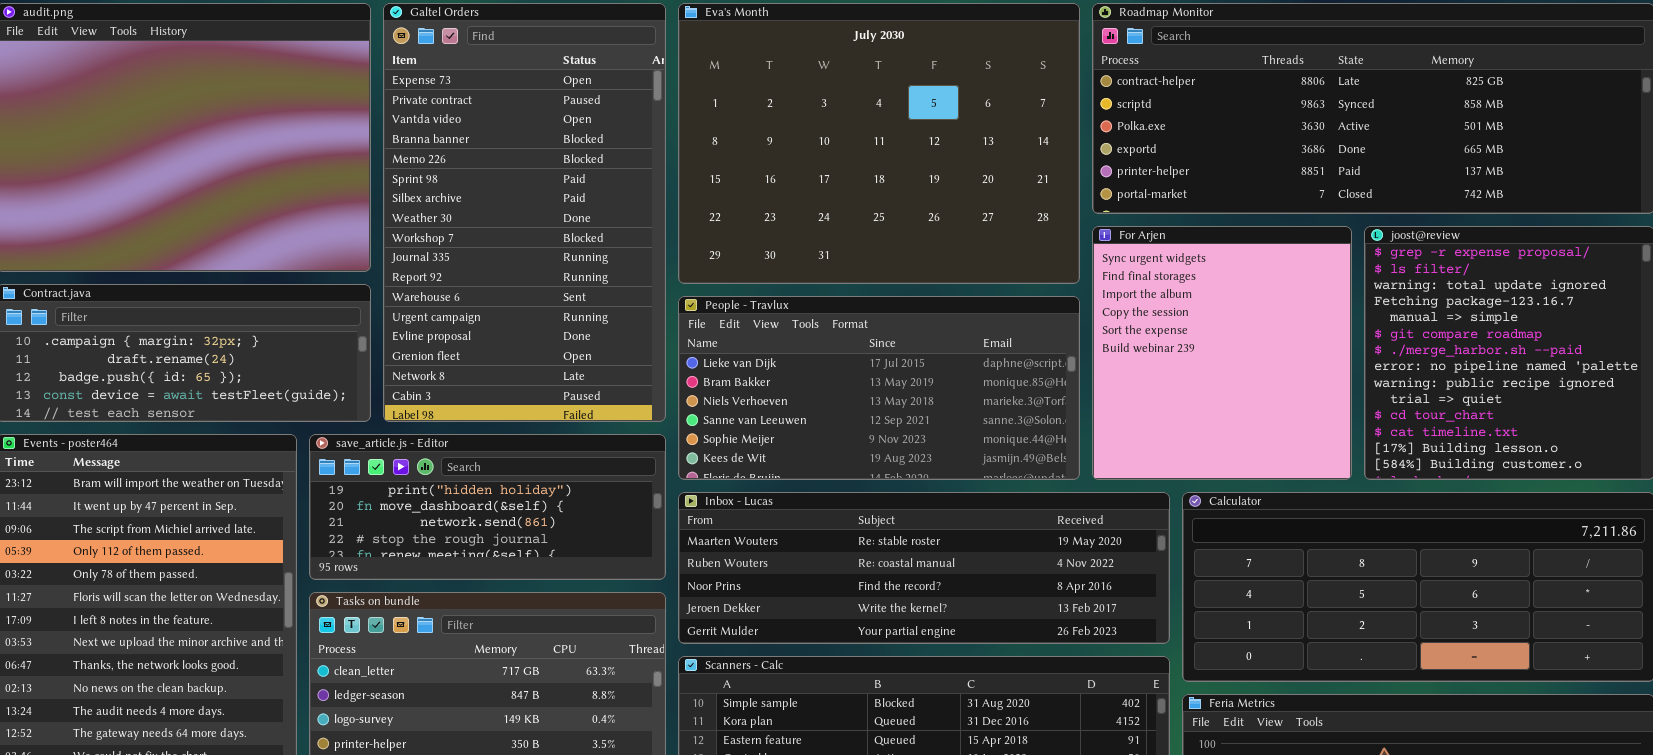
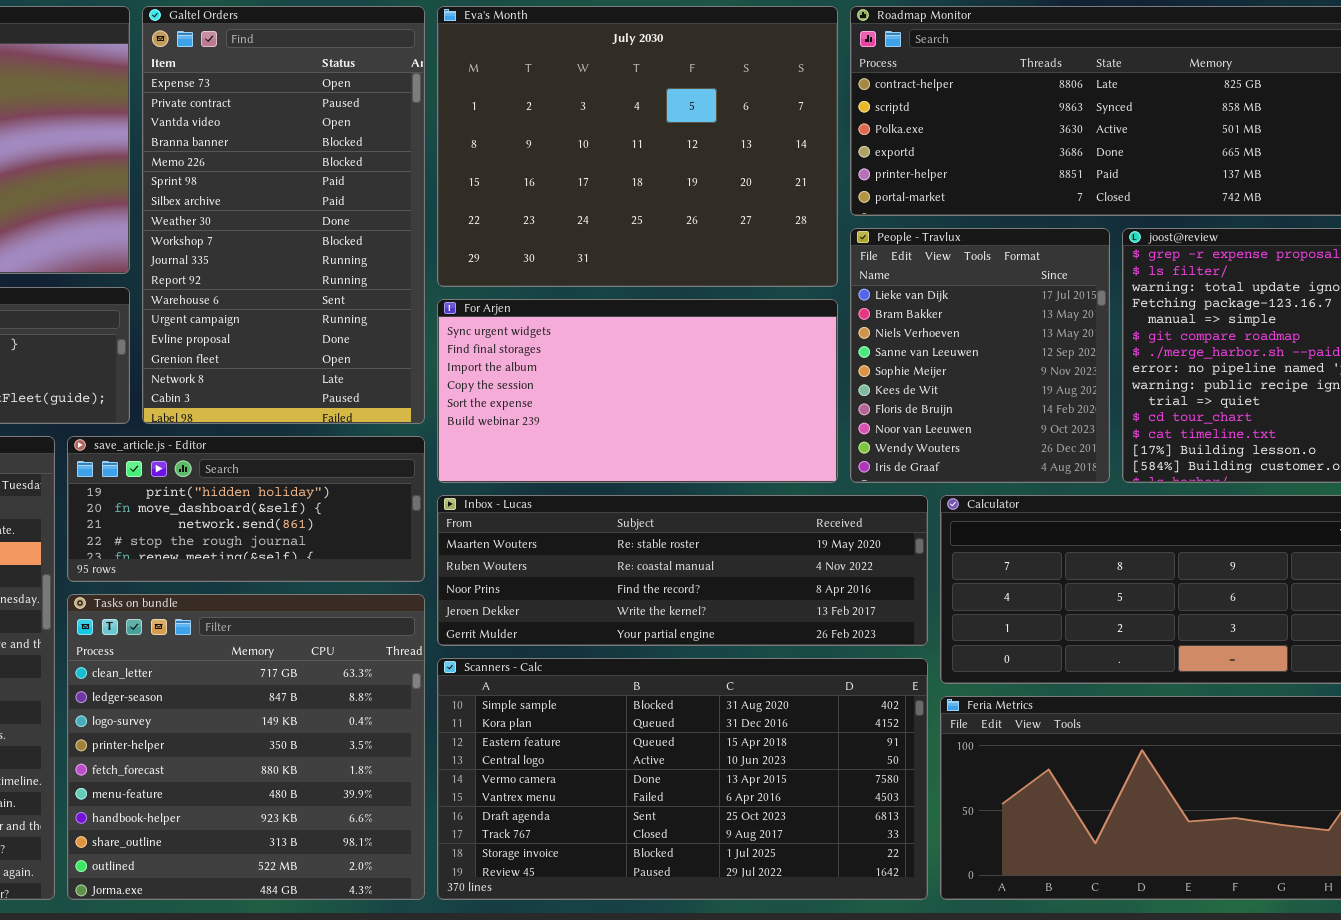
For Arjen: [1092,226,1352,480] -> [437,299,838,483], moved, resized
People - Travlux: [678,296,1080,480] -> [850,228,1110,483], moved, resized

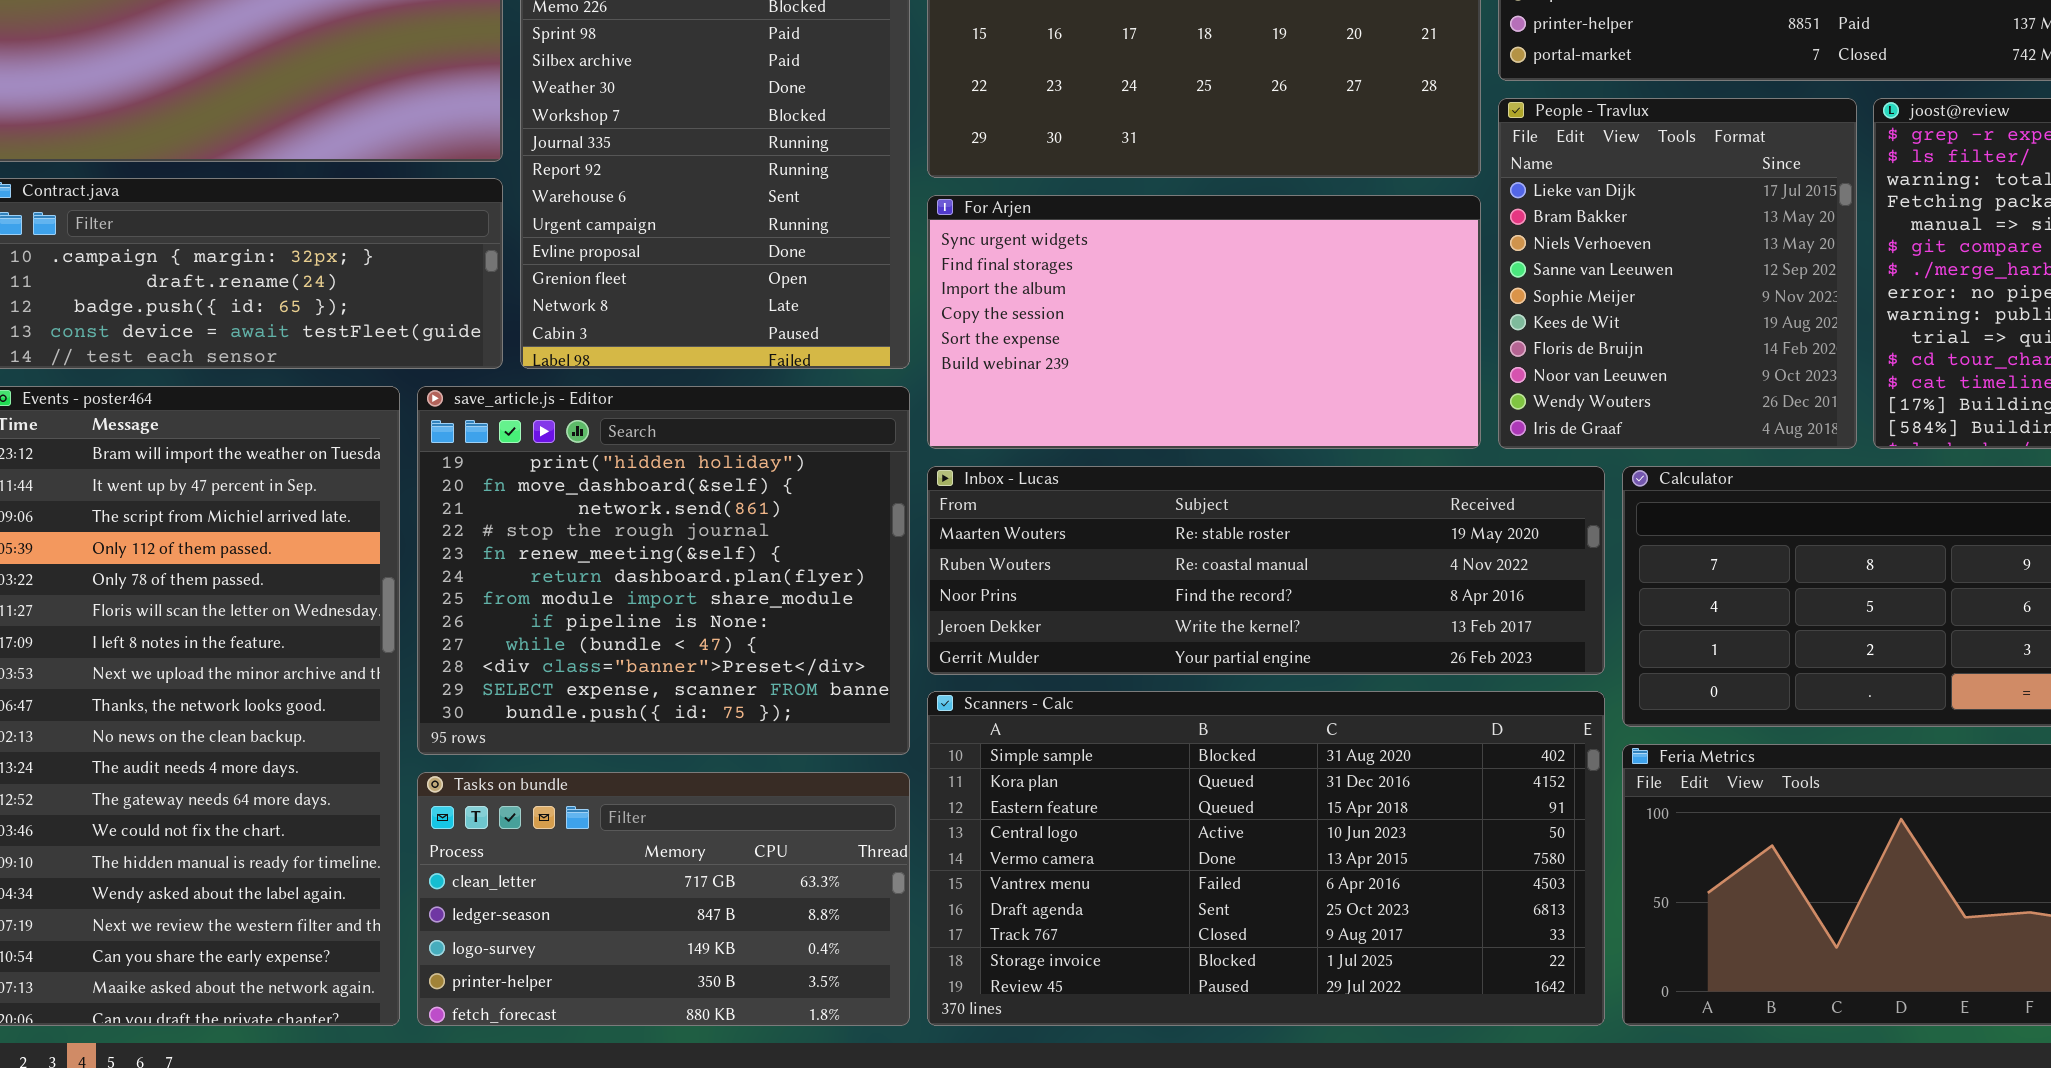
save_article.js - Editor: [67,436,425,582] -> [417,386,910,755], resized
Tasks on bundle: [67,594,425,900] -> [417,772,910,1026], resized

